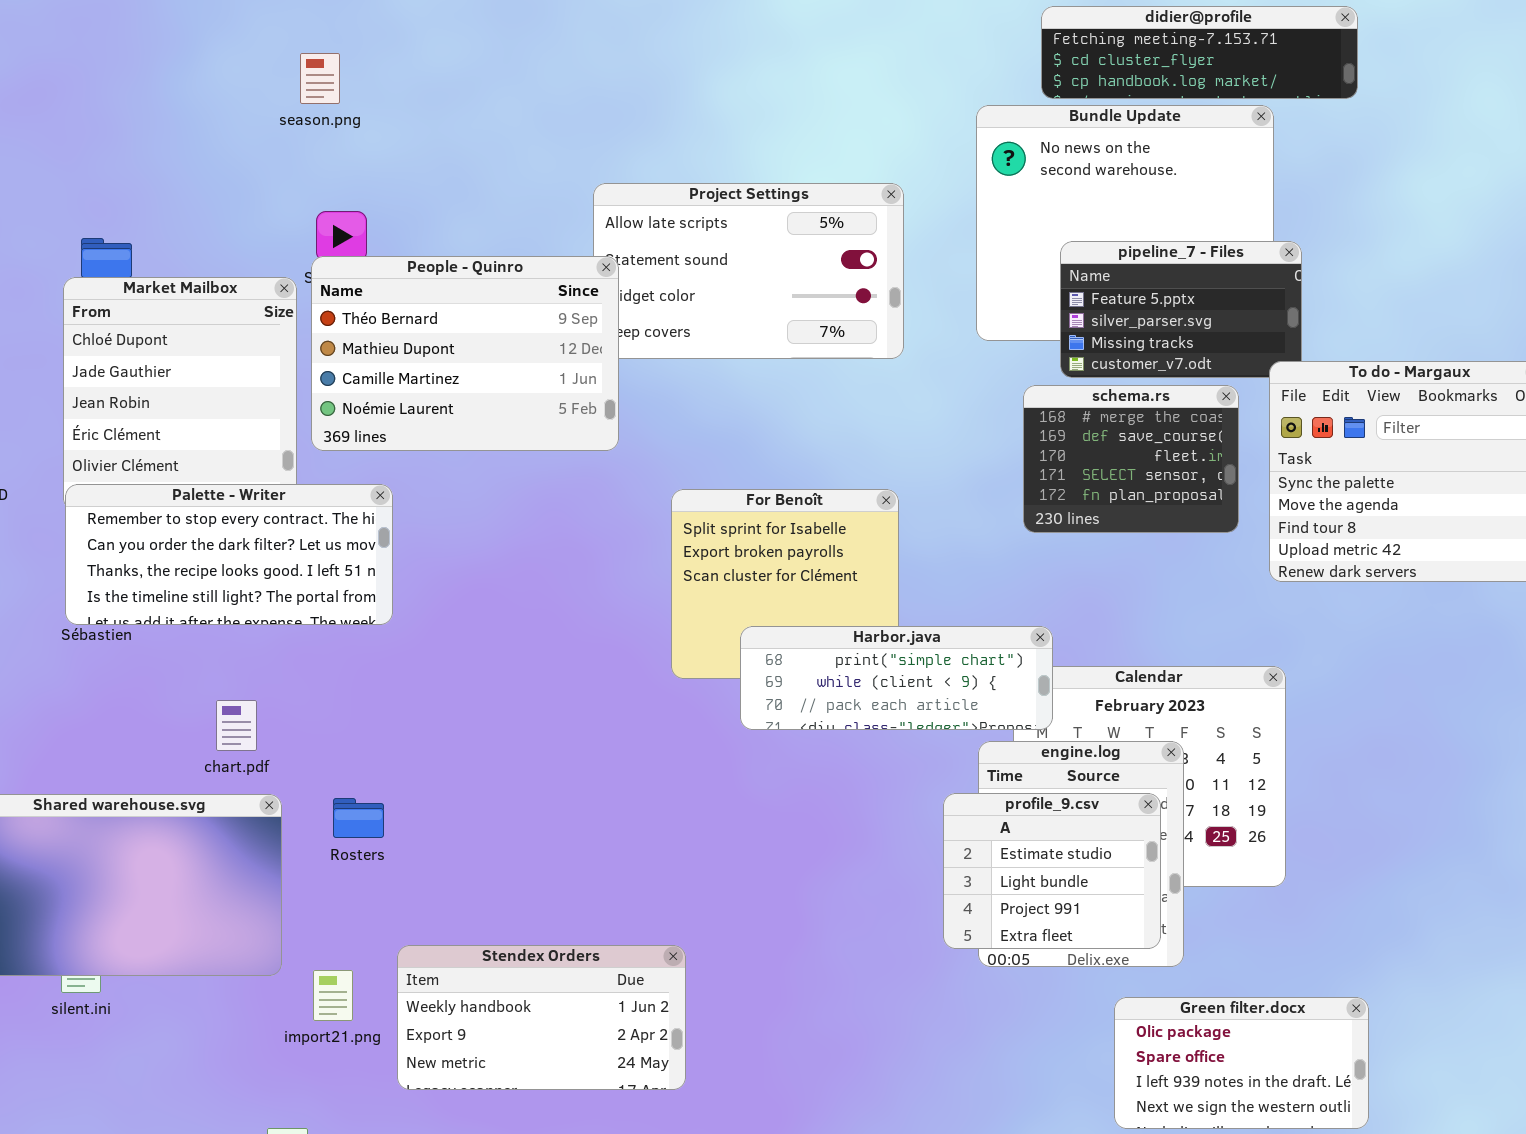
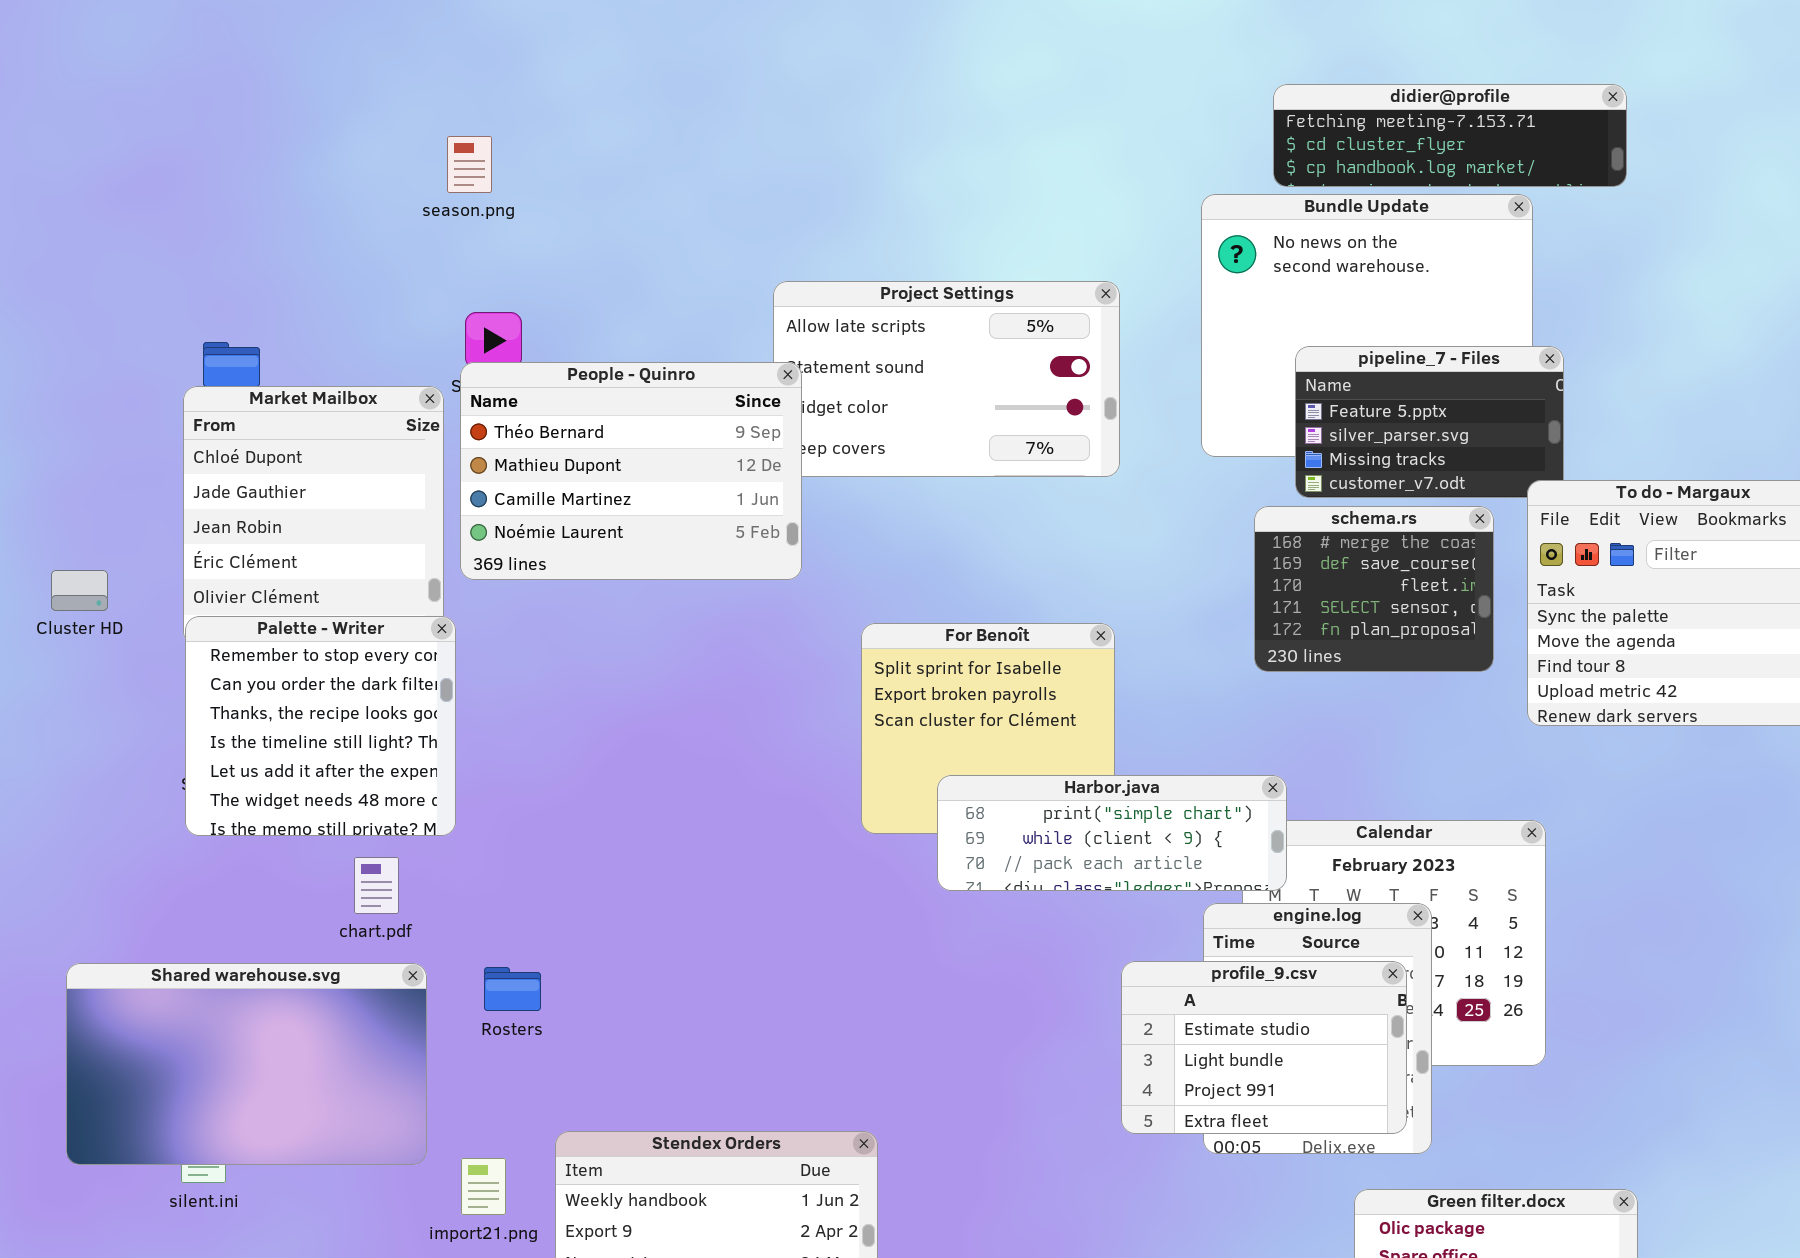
Palette - Writer: [65,484,393,625] -> [185,616,456,836], resized
profile_9.csv: [943,793,1161,949] -> [1121,961,1407,1134], resized

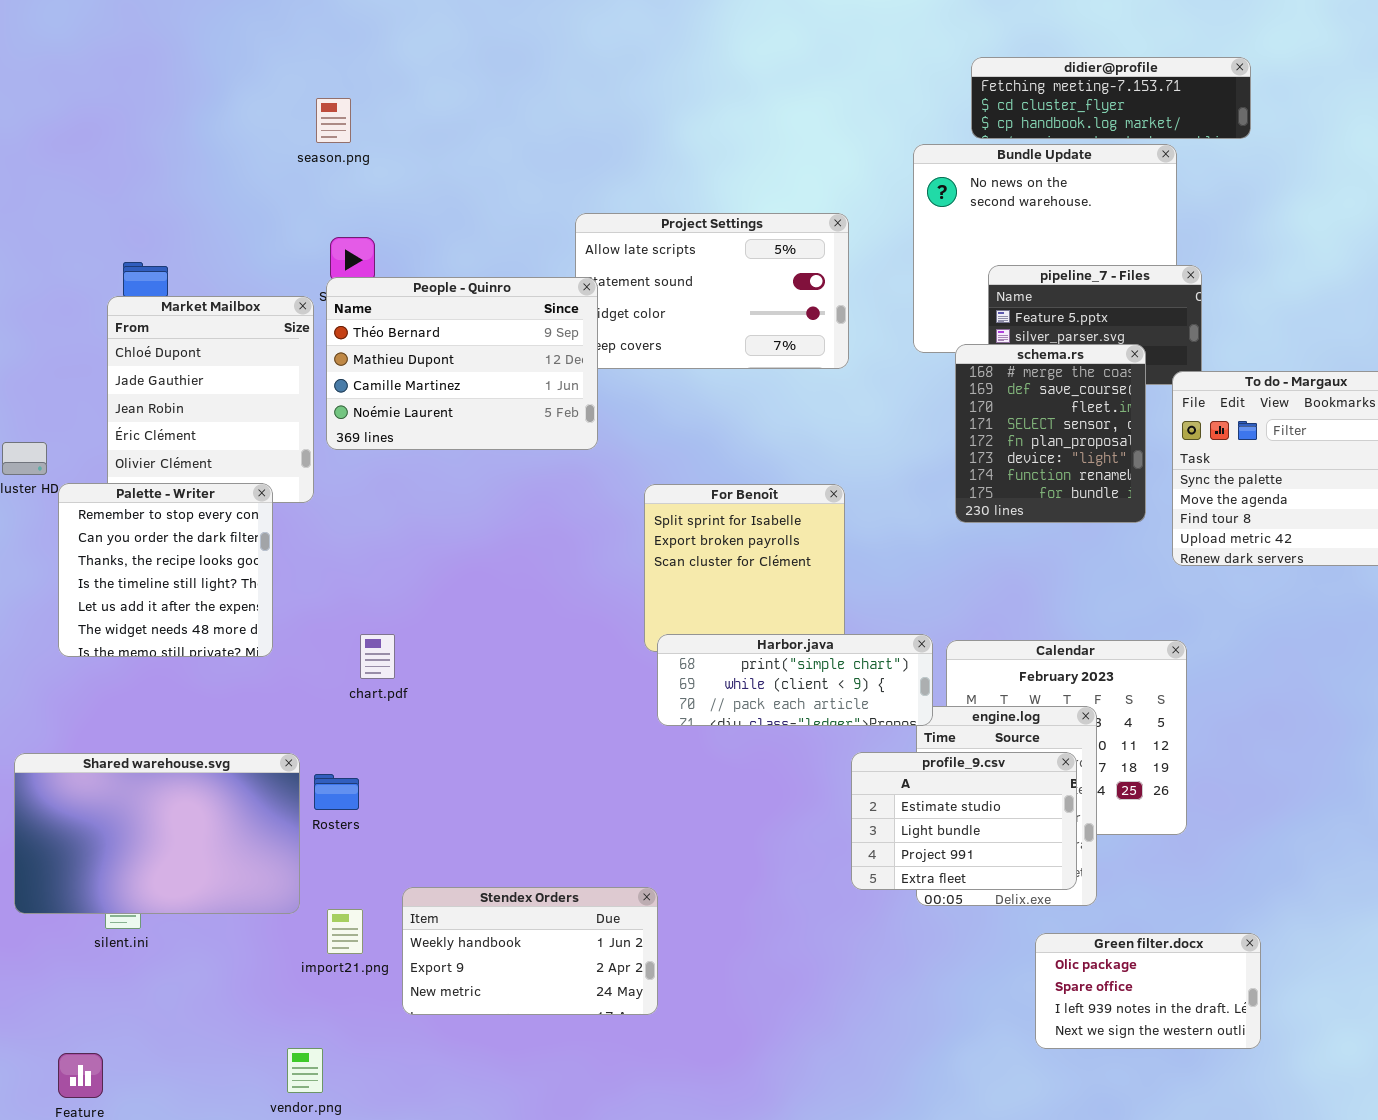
schema.rs: [1254,506,1494,672] -> [955,344,1146,523], resized
Palette - Writer: [185,616,456,836] -> [58,483,273,657], moved
Harbor.java: [937,775,1287,891] -> [657,634,933,726], moved
chart.pdf: [354,857,399,914] -> [360,634,395,679], moved
Rosters: [484,967,541,1011] -> [314,774,359,810], moved

